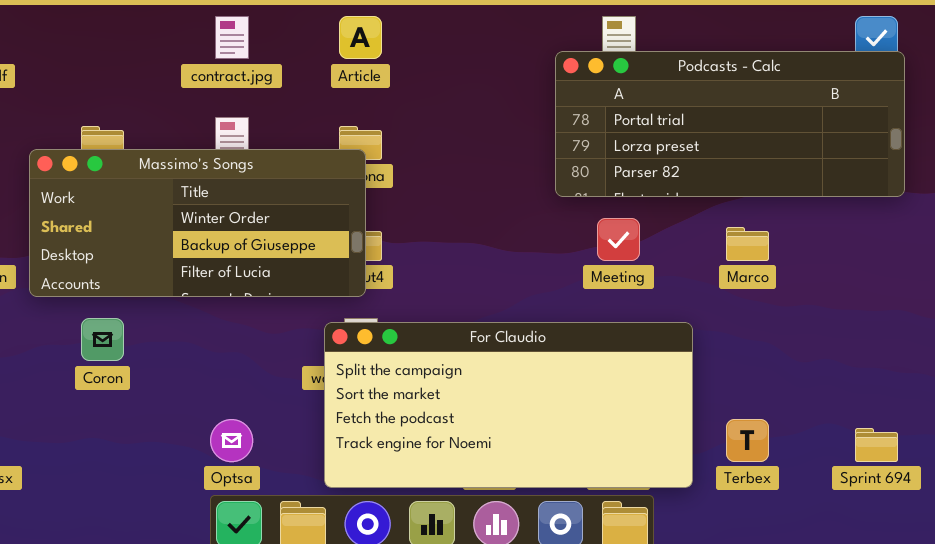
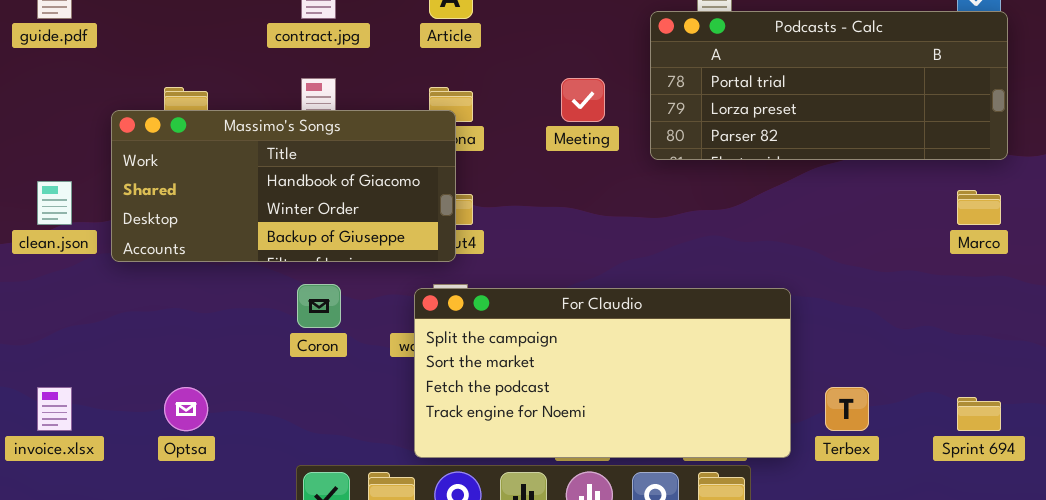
Massimo's Songs: [29,149,366,297] -> [111,110,456,262], scrolled up 1 row
Meeting: [597,218,640,261] -> [561,78,605,122], moved
Marco: [726,227,769,261] -> [957,190,1001,225], moved
Coron: [81,318,124,361] -> [297,284,341,328], moved
Optsa: [210,419,253,462] -> [164,387,208,431], moved

